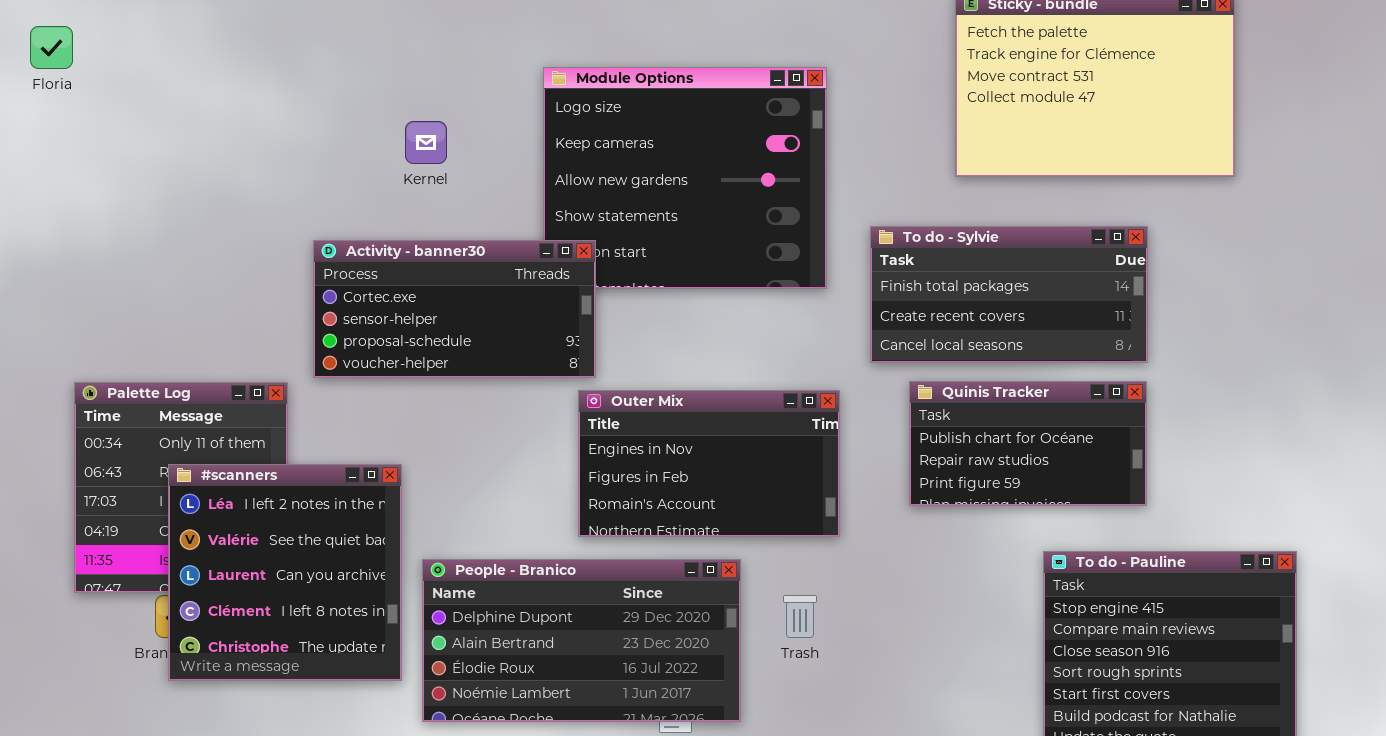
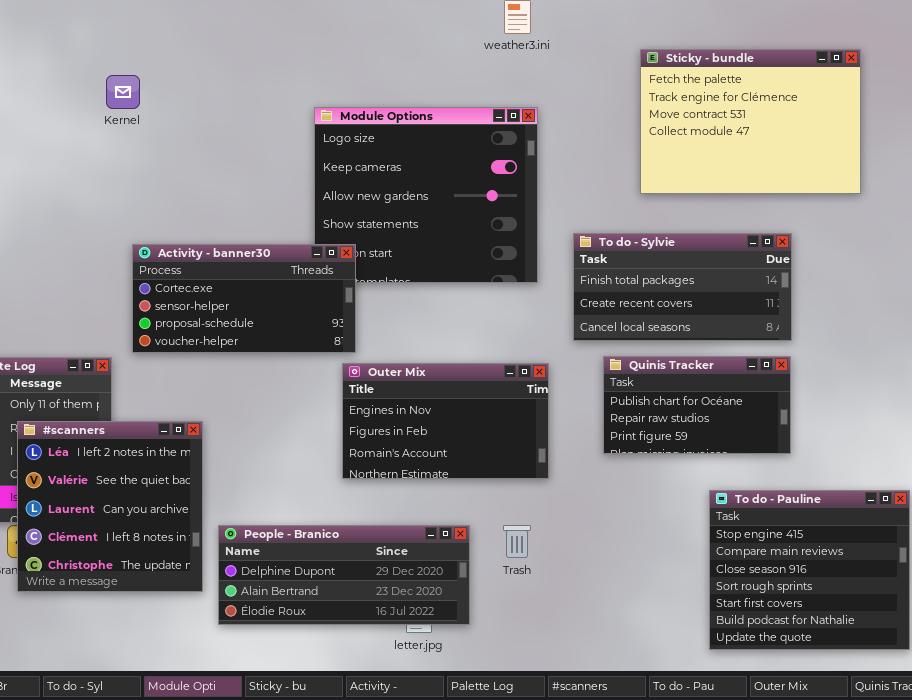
Kernel: [405,121,447,164] -> [106,75,140,109], moved
People - Branico: [422,559,741,722] -> [218,525,470,625], resized

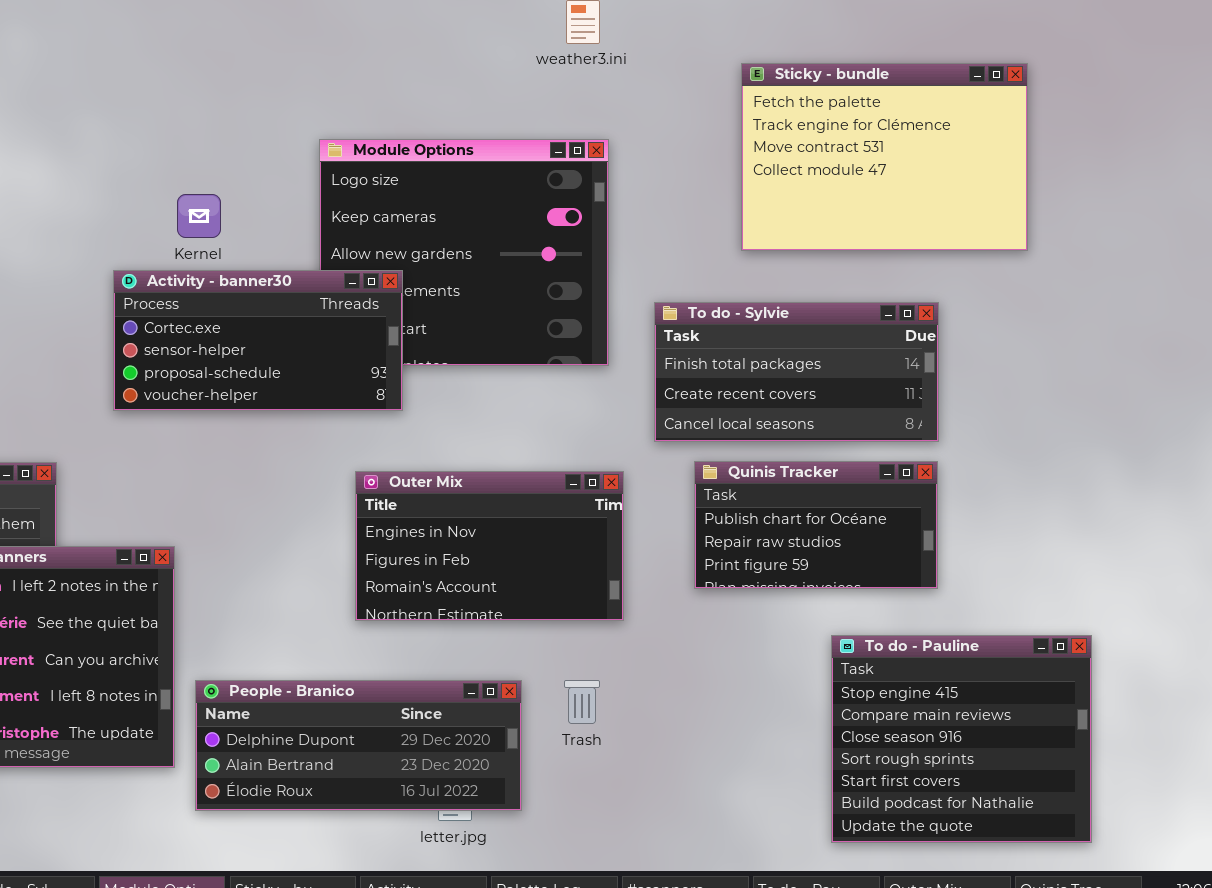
Kernel: [106,75,140,109] -> [177,194,221,238], moved
Activity - banner30: [132,244,356,353] -> [113,270,403,411], moved

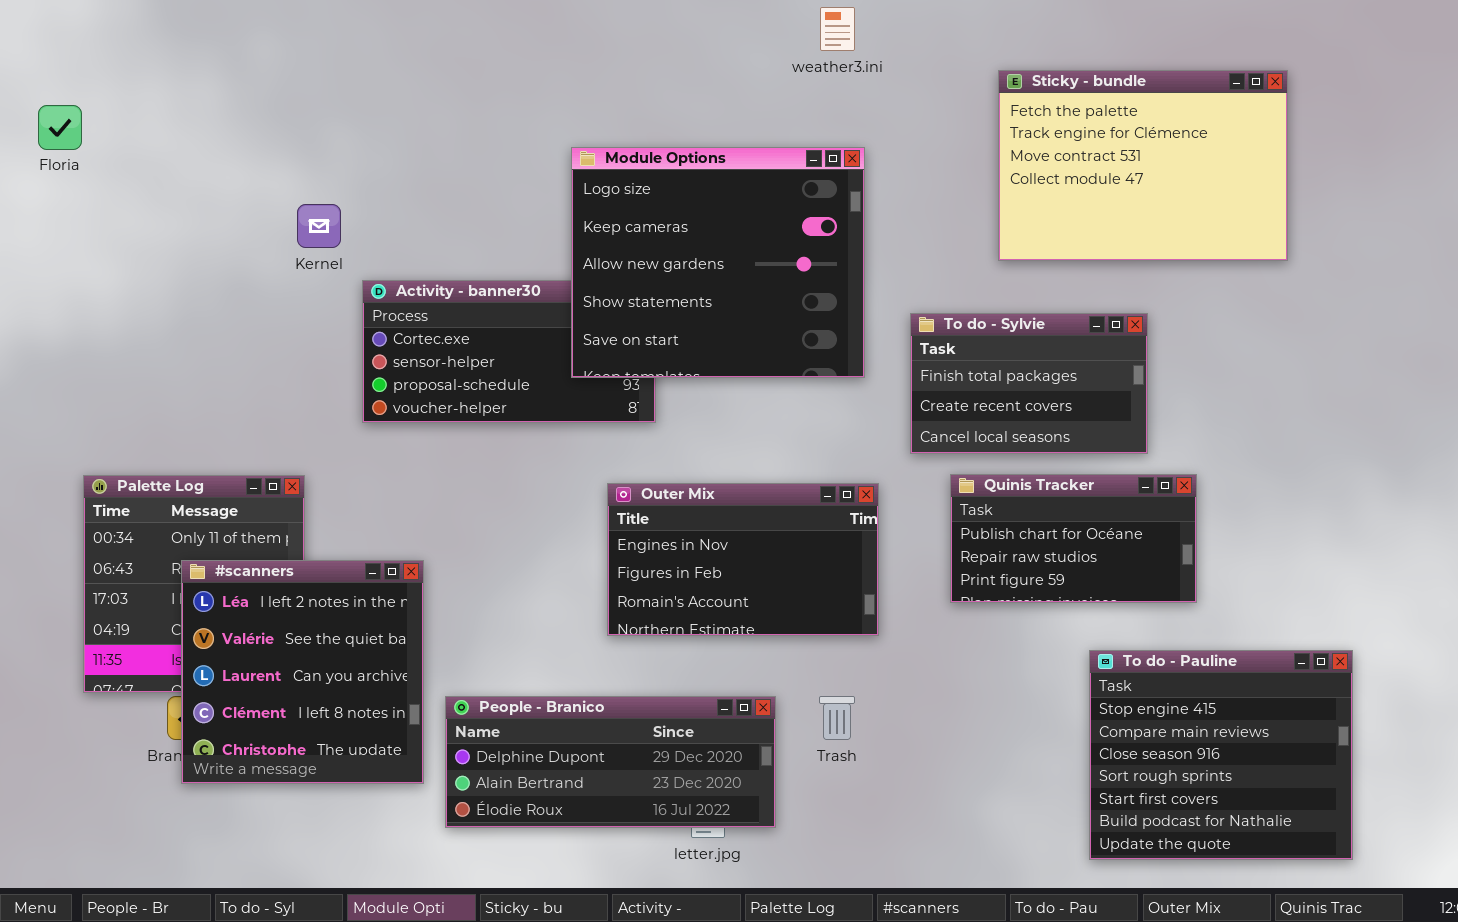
Module Options: [319,139,609,366] -> [571,147,865,378], raised
Kernel: [177,194,221,238] -> [297,204,341,248], moved
To do - Sylvie: [654,302,939,442] -> [910,313,1148,454], resized

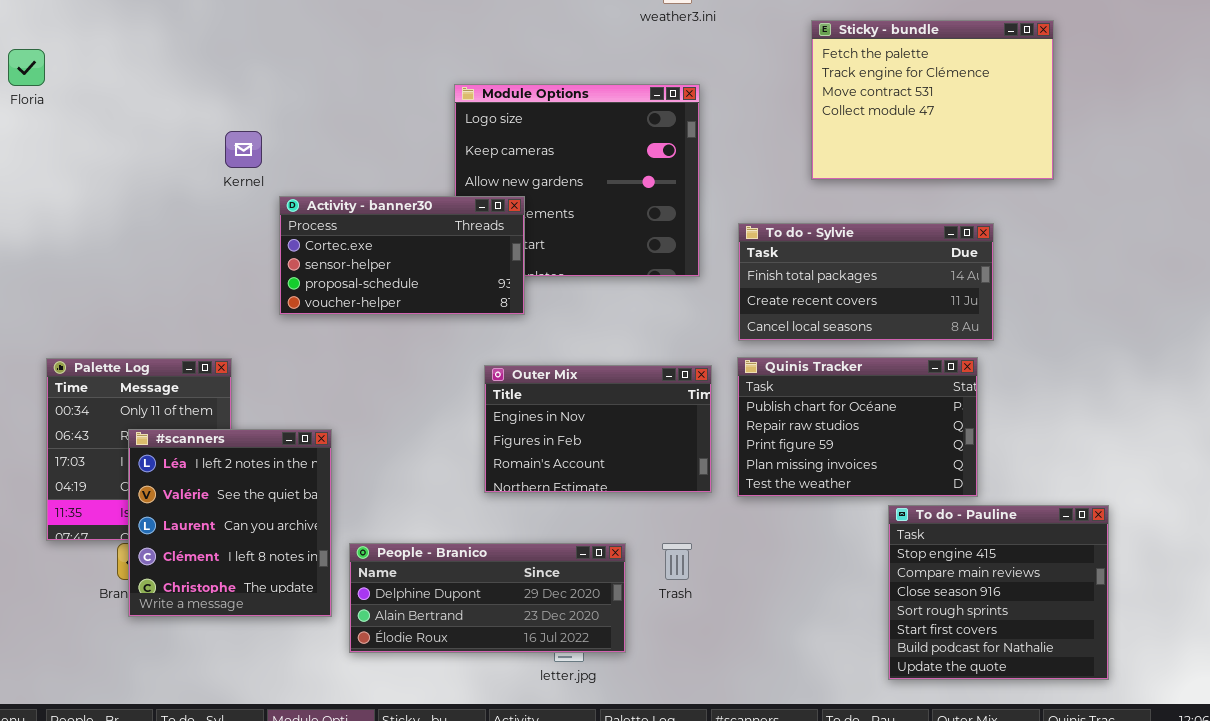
Activity - banner30: [362,280,656,423] -> [279,196,525,315], raised
To do - Sylvie: [910,313,1148,454] -> [738,223,994,341], resized
Quinis Tracker: [950,474,1197,603] -> [737,357,978,497], resized

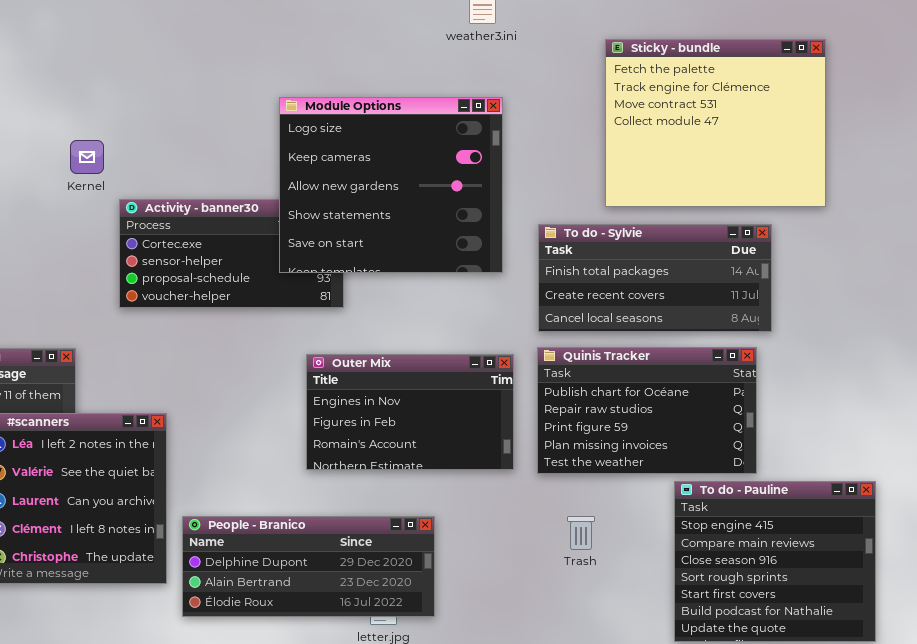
Sticky - bundle: [811,20,1054,180] -> [605,39,826,207], resized
Module Options: [454,84,700,277] -> [279,97,503,273], raised
Trash: [662,543,692,580] -> [567,516,595,550], moved

